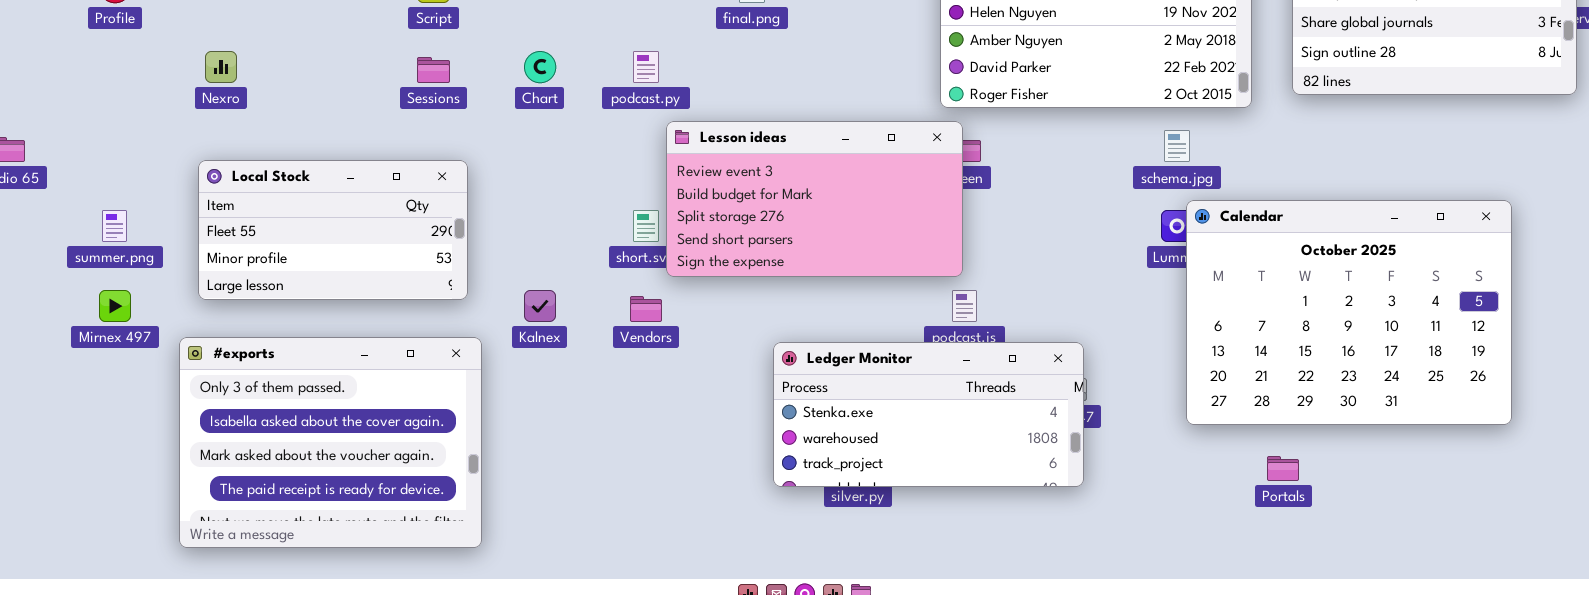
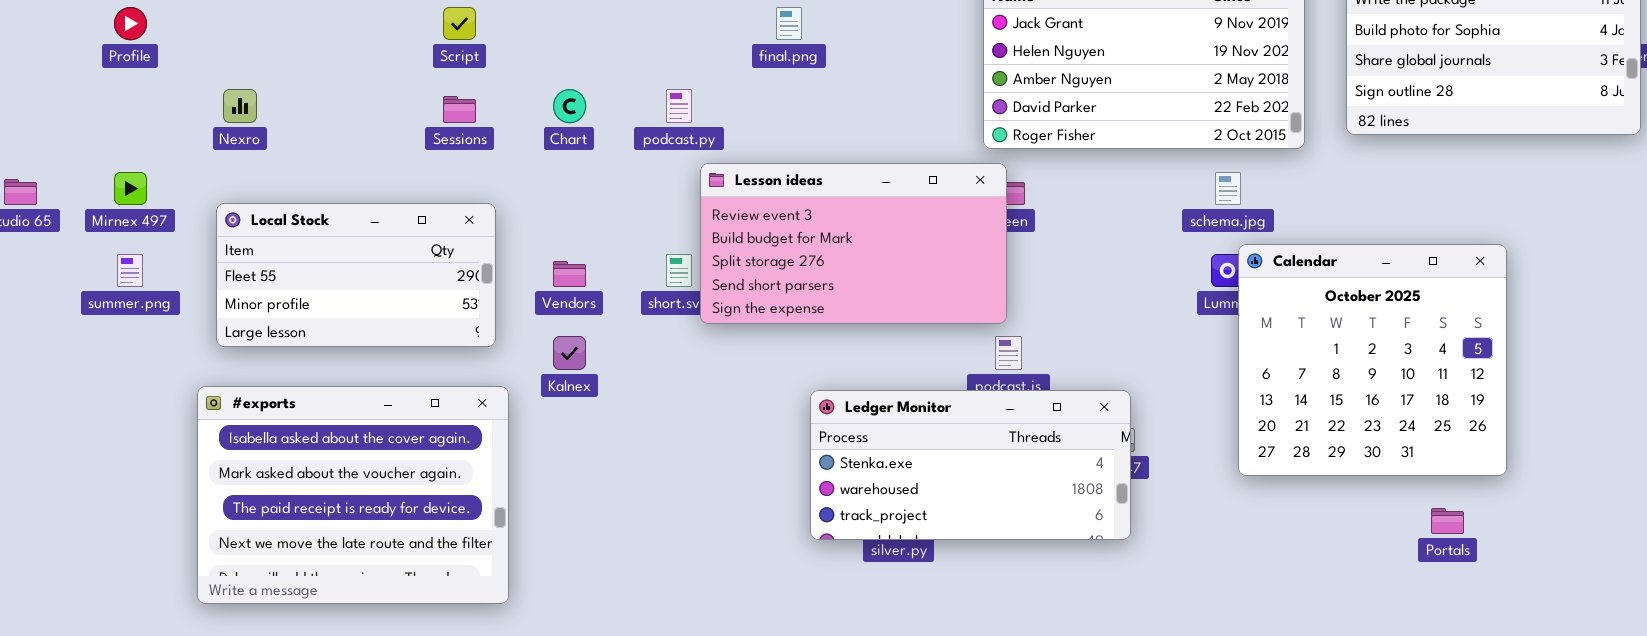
Calendar: [1186,200,1512,425] -> [1238,244,1507,476], resized
Mirnex 497: [99,290,131,322] -> [114,172,147,205], moved
Vendors: [630,296,662,322] -> [553,261,586,287], moved
#exports: [179,337,482,548] -> [197,386,509,604], scrolled down 1 row
Portals: [1267,456,1299,481] -> [1431,508,1464,534], moved

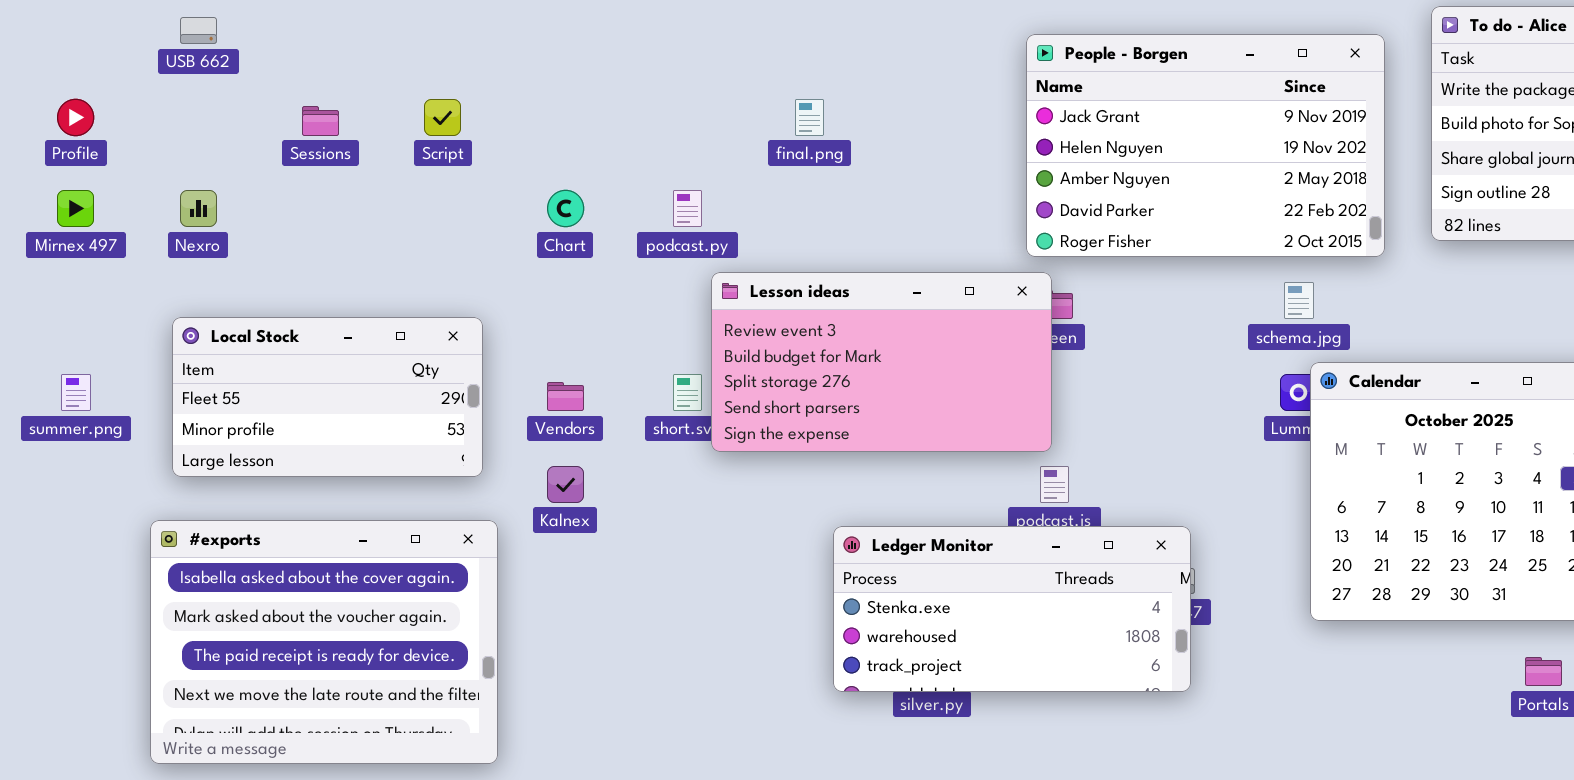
Sessions: [443,96,476,123] -> [302,106,339,136], moved
Mirnex 497: [114,172,147,205] -> [57,190,94,227], moved

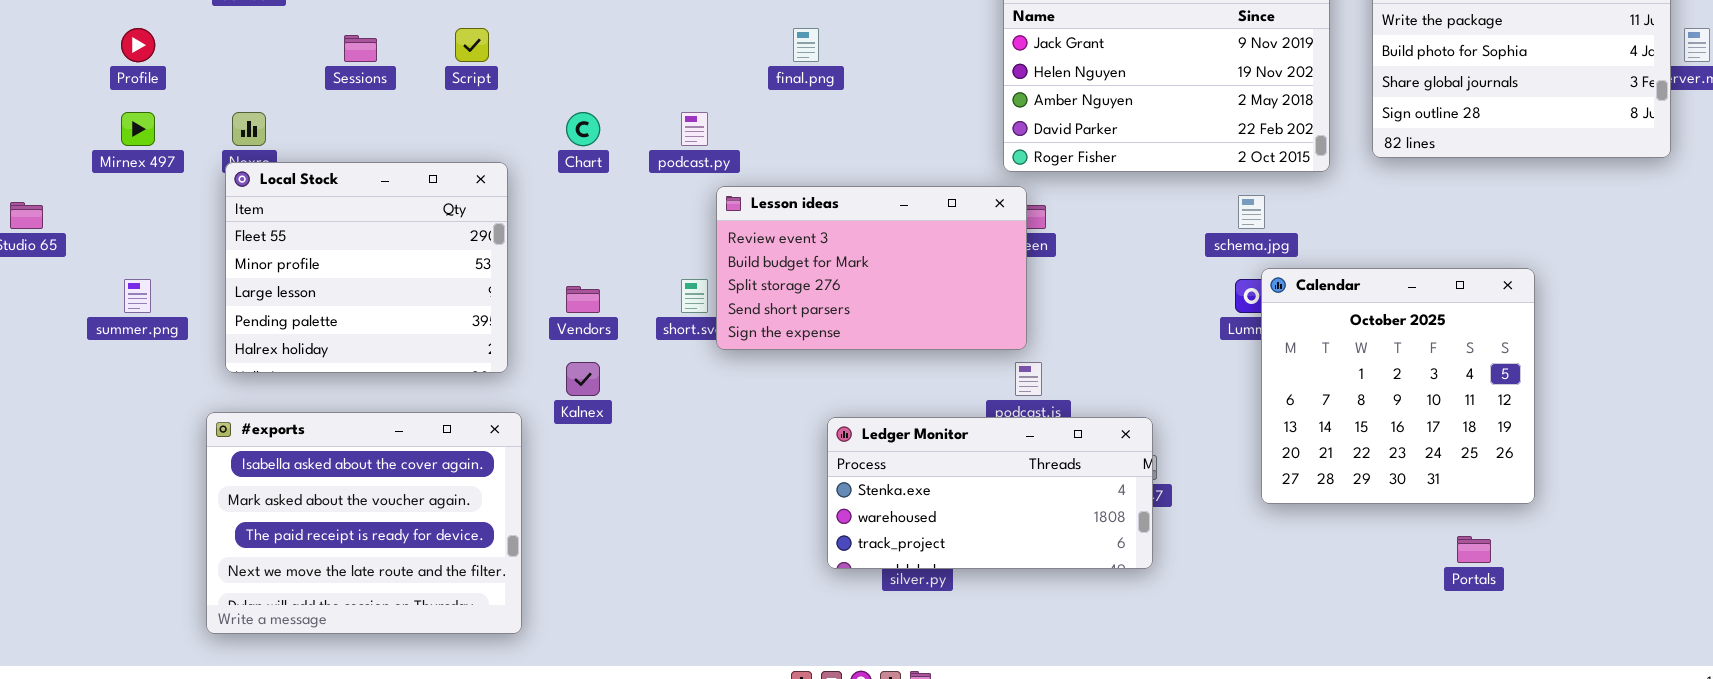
Local Stock: [172,317,483,477] -> [225,162,508,373], resized

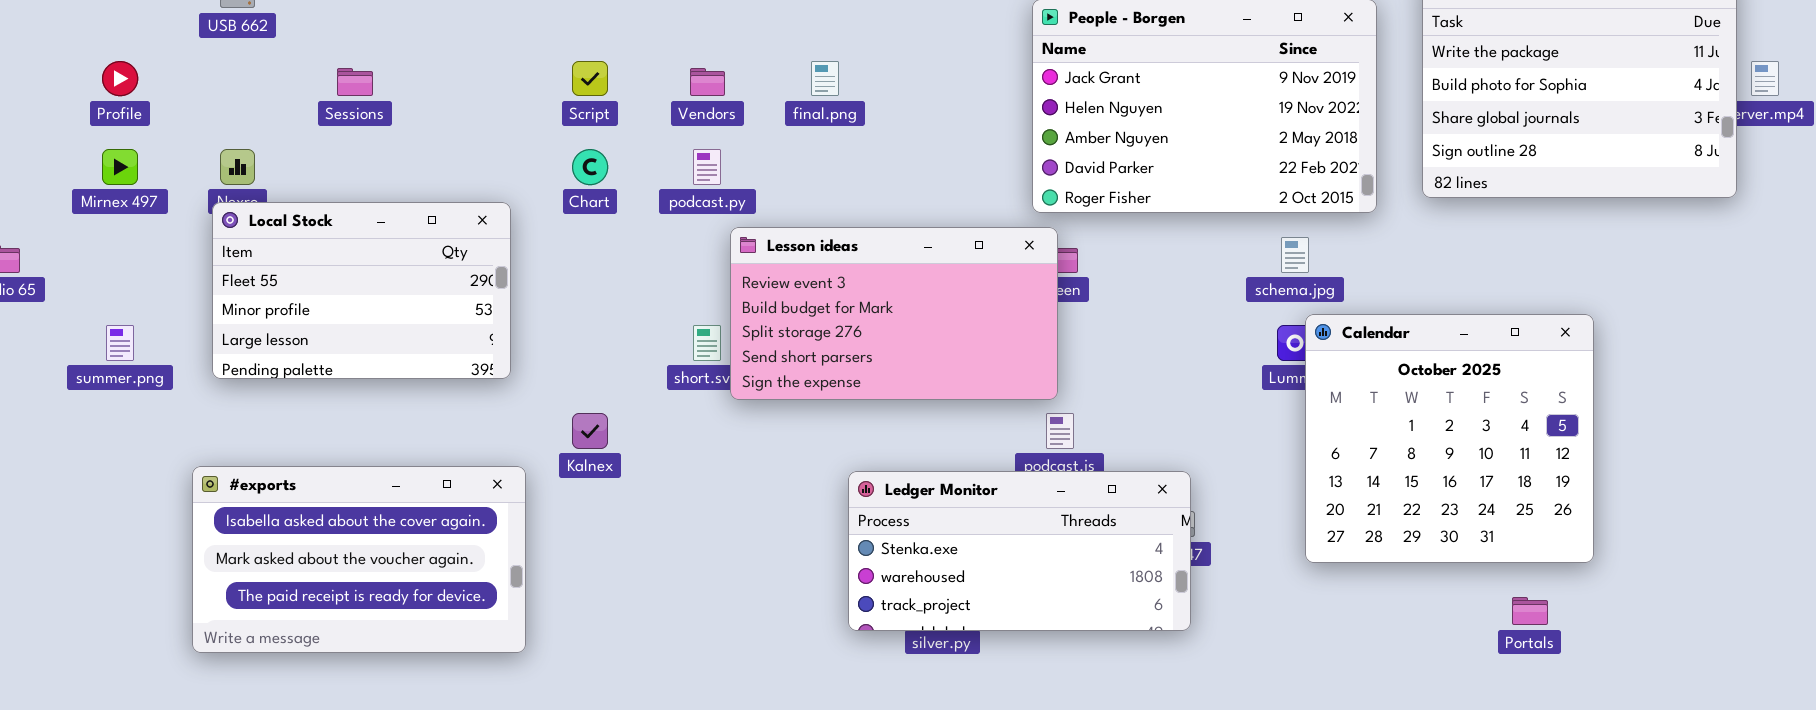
Script: [455,28,489,62] -> [572,61,608,96], moved
Local Stock: [225,162,508,373] -> [212,202,511,379], resized
Vendors: [566,286,600,313] -> [690,68,725,96], moved
#exports: [206,412,522,634] -> [192,466,526,653], resized

